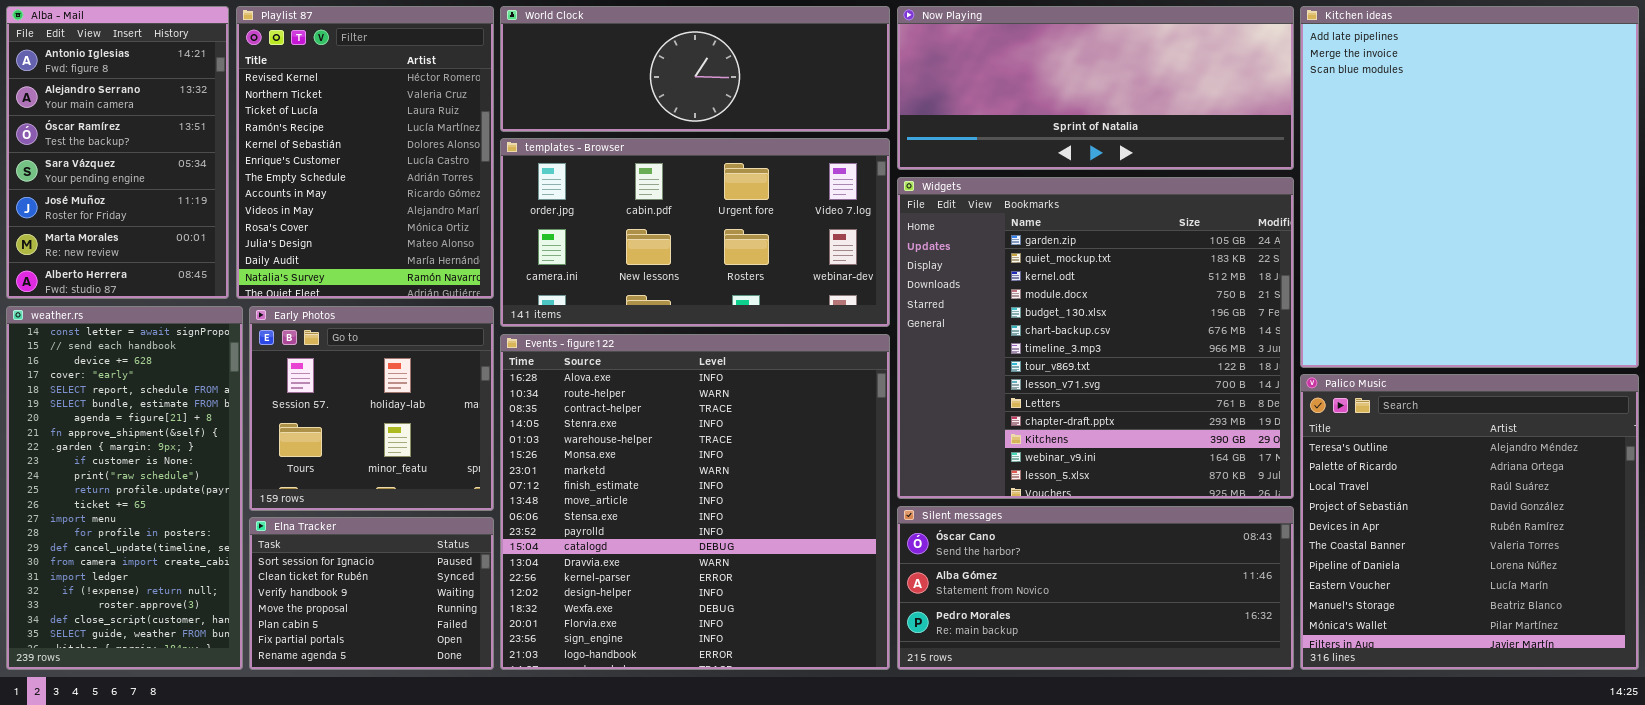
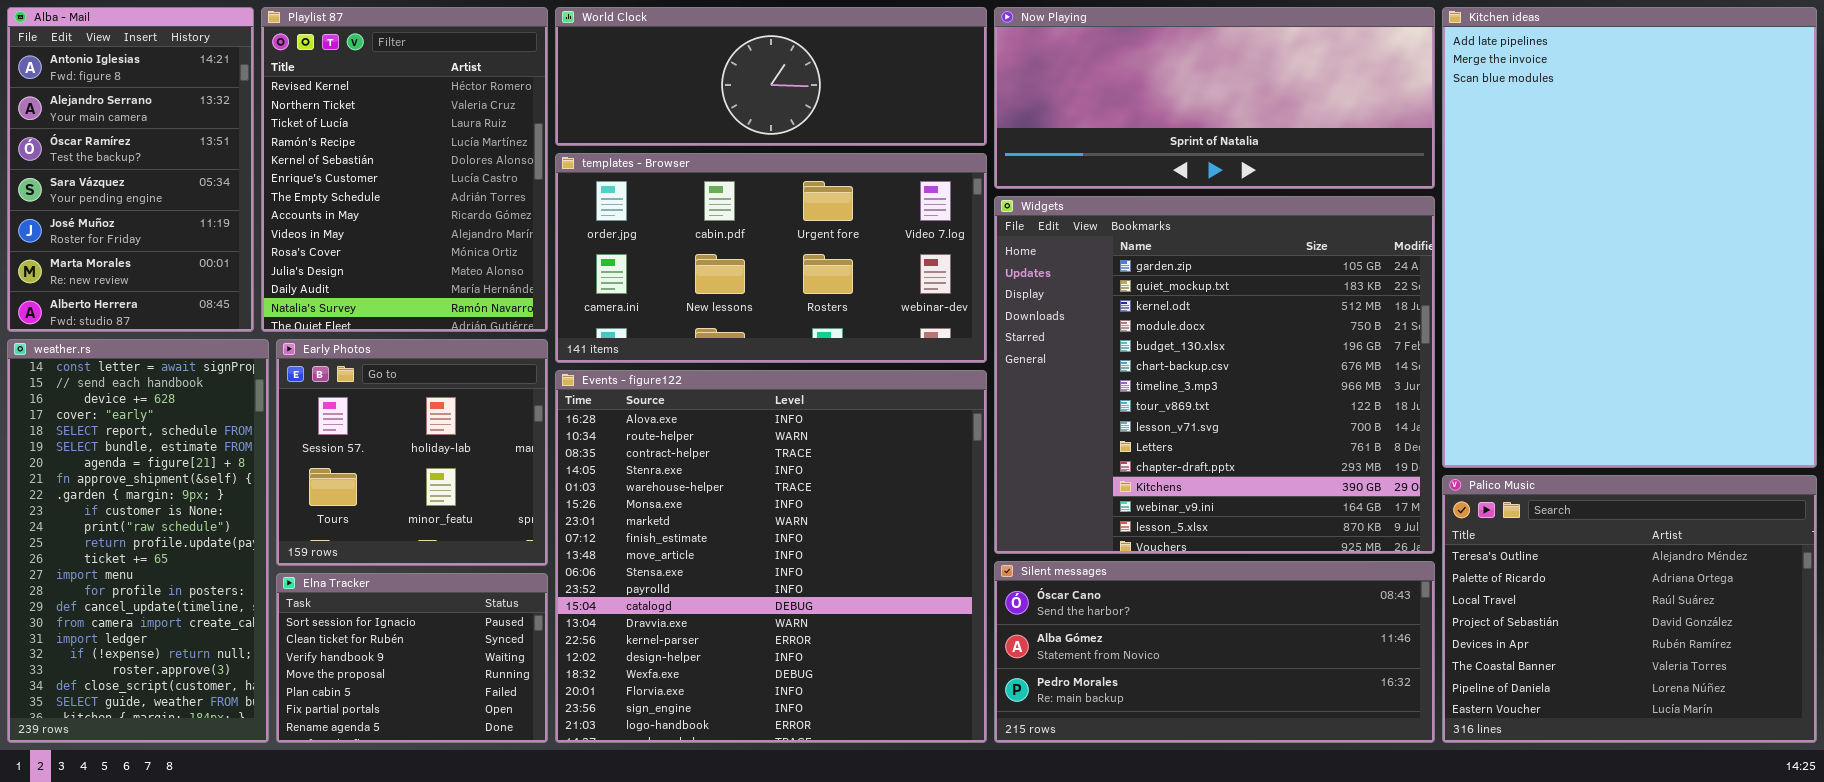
Kitchen ideas: [1300,6,1639,368] -> [1442,7,1817,468], resized
Palico Music: [1300,374,1639,670] -> [1442,475,1817,743], resized

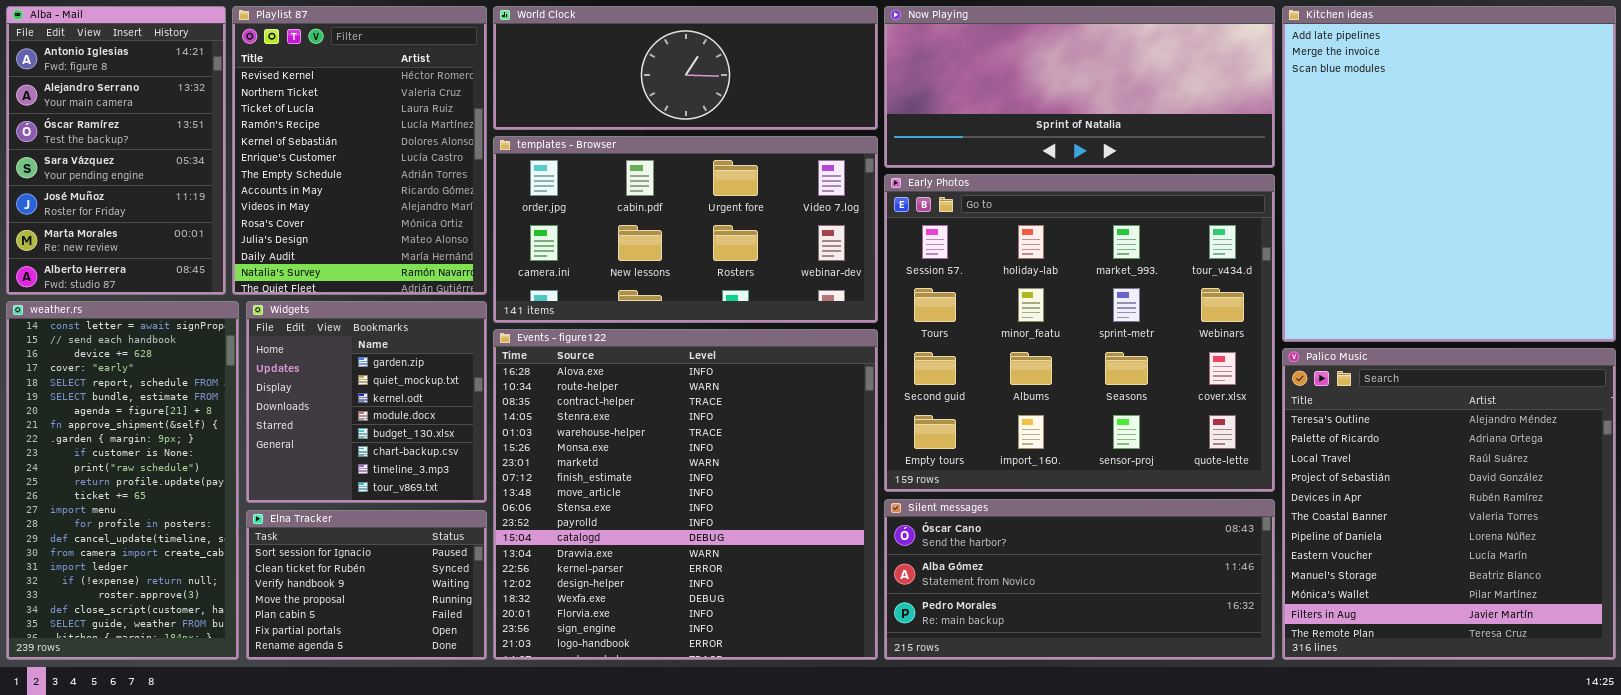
Kitchen ideas: [1442,7,1817,468] -> [1282,6,1616,342], resized
Widgets: [994,196,1435,554] -> [246,301,487,503], moved, resized
Early Photos: [276,339,548,566] -> [884,174,1275,492], moved, resized
Palico Music: [1442,475,1817,743] -> [1282,348,1616,660], resized

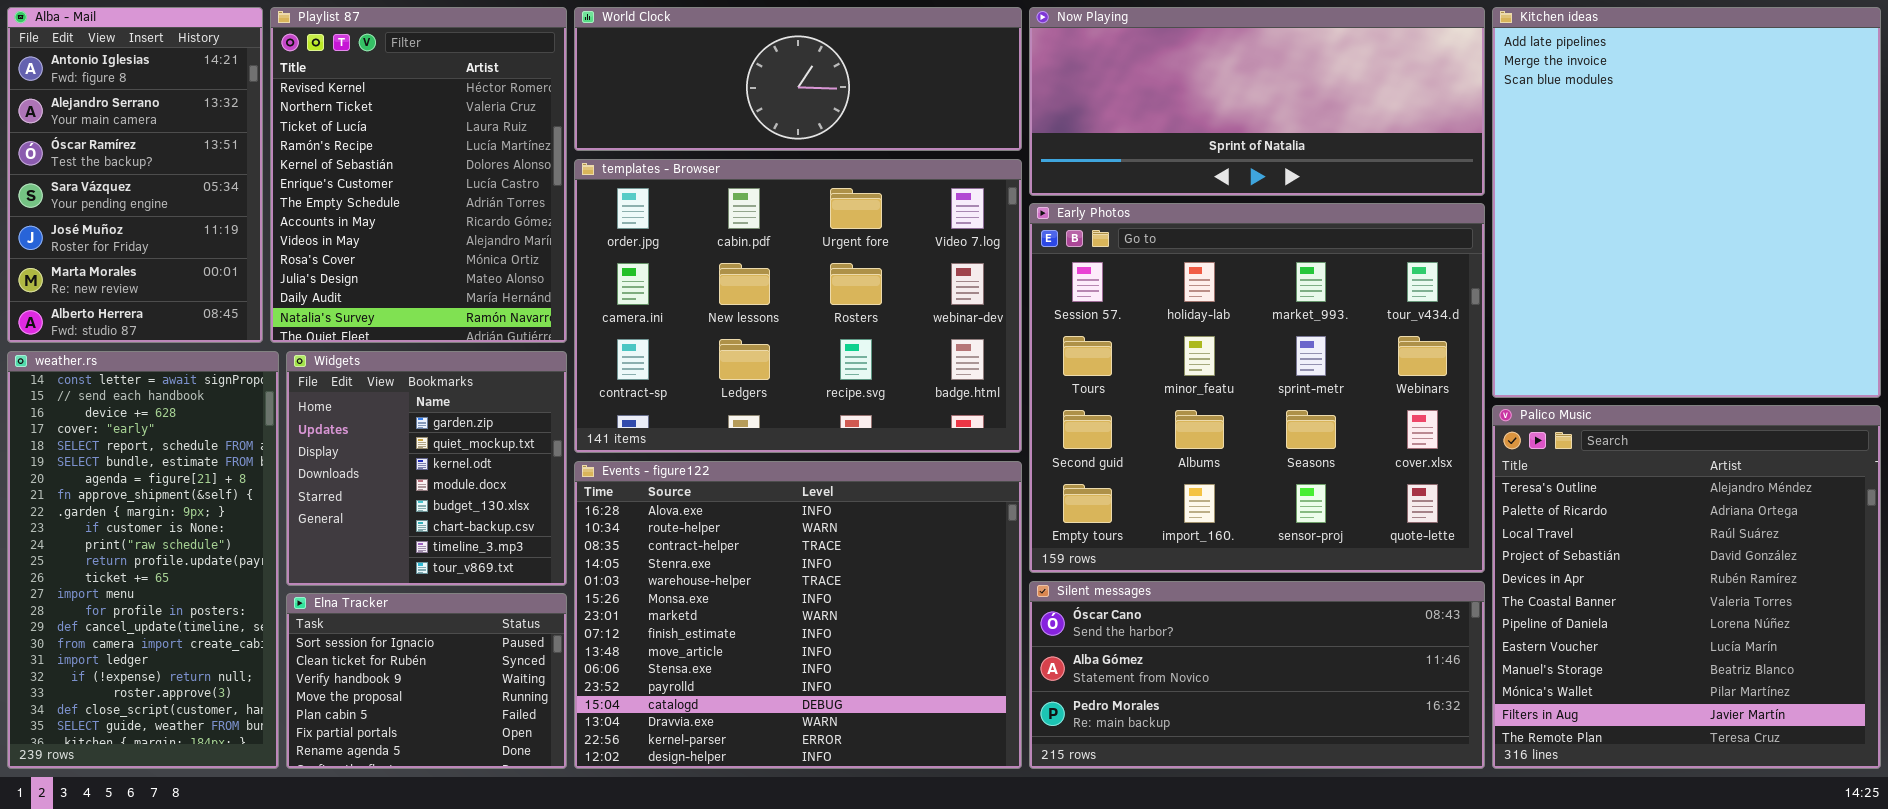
templates - Browser: [493,136,878,323] -> [574,159,1022,453], resized
Events - figure122: [493,329,878,660] -> [574,461,1022,769], resized

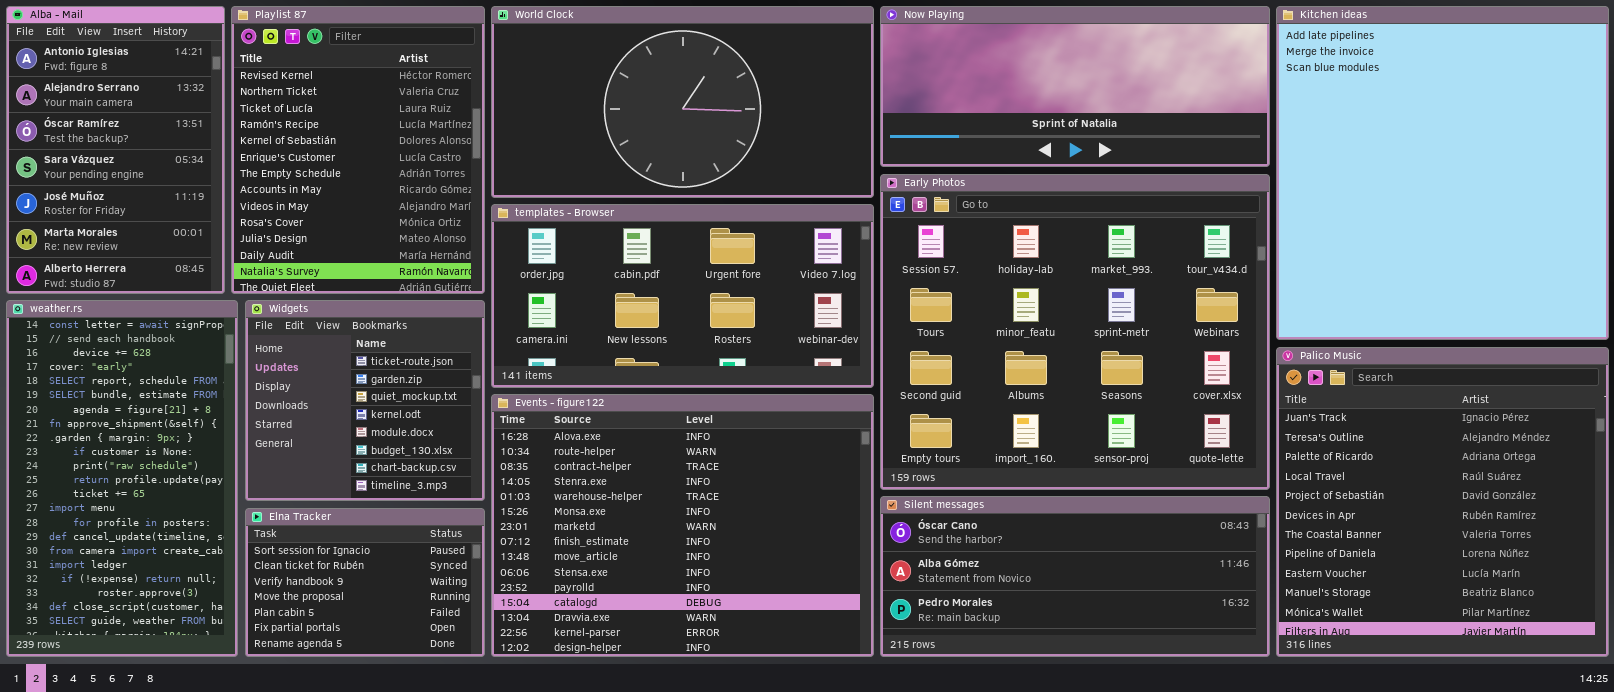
World Clock: [574,7,1022,151] -> [491,6,874,198], resized
templates - Browser: [574,159,1022,453] -> [491,204,874,388], resized
Widgets: [286,351,567,586] -> [245,300,485,501], scrolled up 1 row
Palico Music: [1492,405,1881,769] -> [1276,347,1609,657], scrolled up 1 row

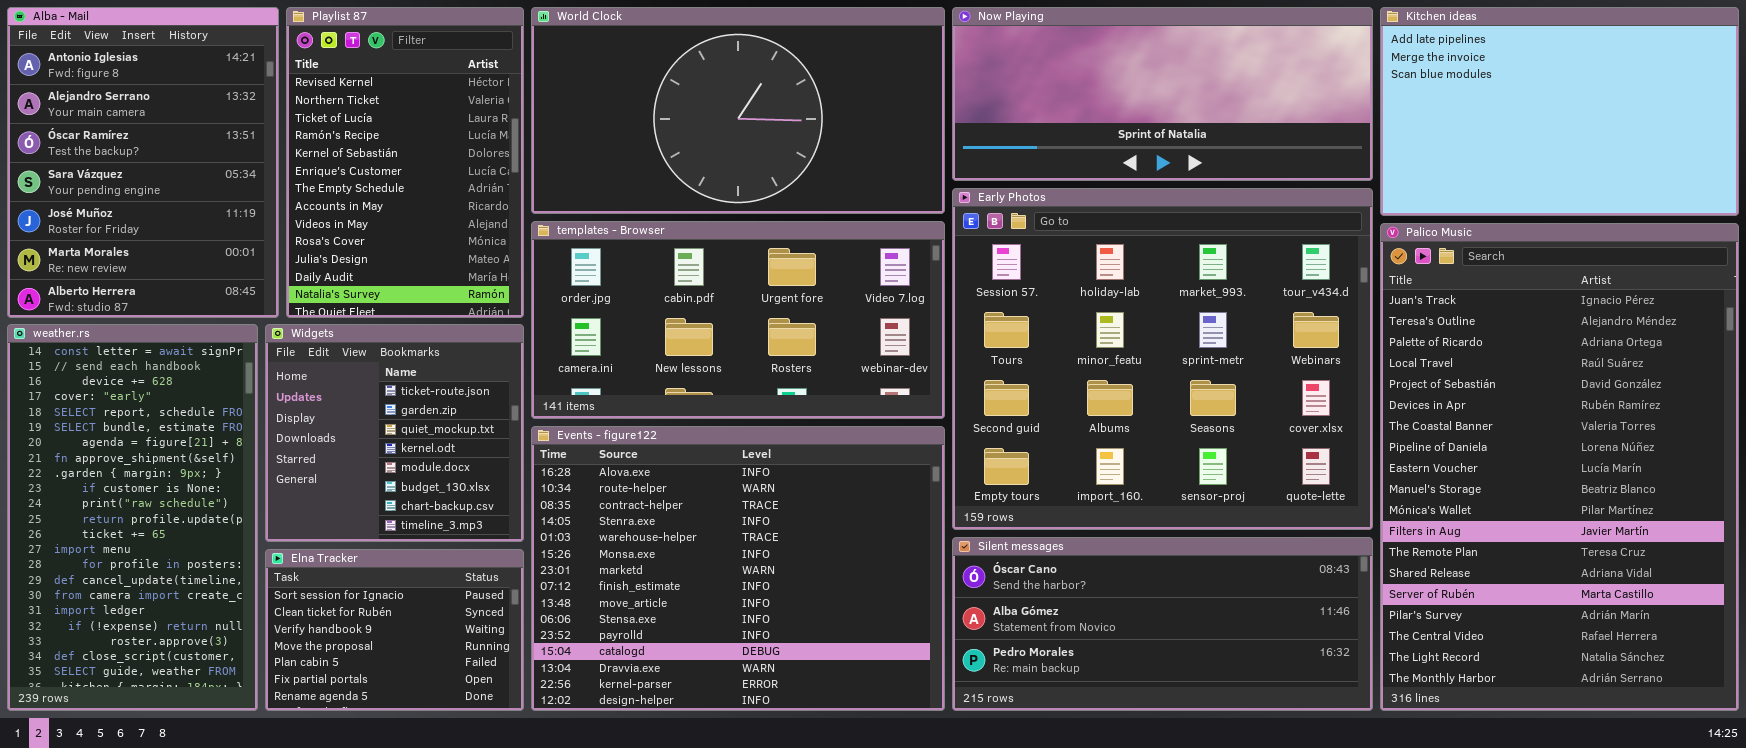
Alba - Mail: [6,6,225,294] -> [7,7,279,318], resized
Playlist 87: [231,6,485,294] -> [286,7,524,318], resized
Kitchen ideas: [1276,6,1609,340] -> [1380,7,1739,216], resized
Palico Music: [1276,347,1609,657] -> [1380,223,1739,711], resized

